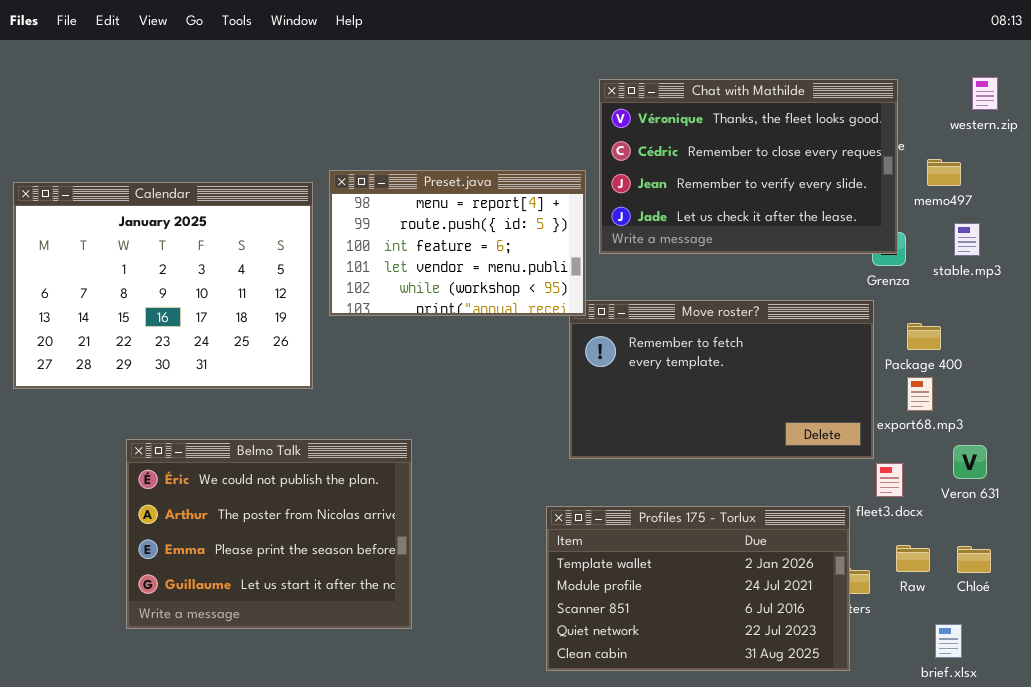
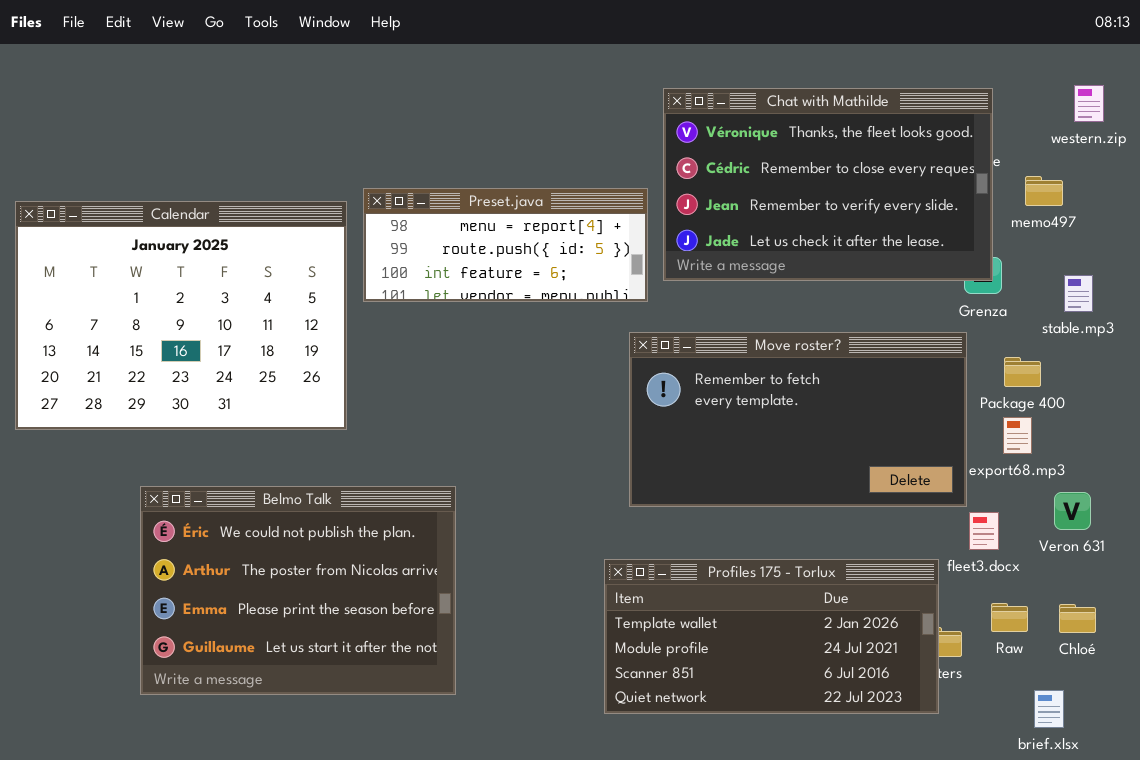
Preset.java: [329,170,586,316] -> [363,188,648,302], resized
stable.mp3: [954,223,980,256] -> [1064,275,1093,312], moved
Profiles 175 - Torlux: [546,506,850,671] -> [604,559,939,714], resized

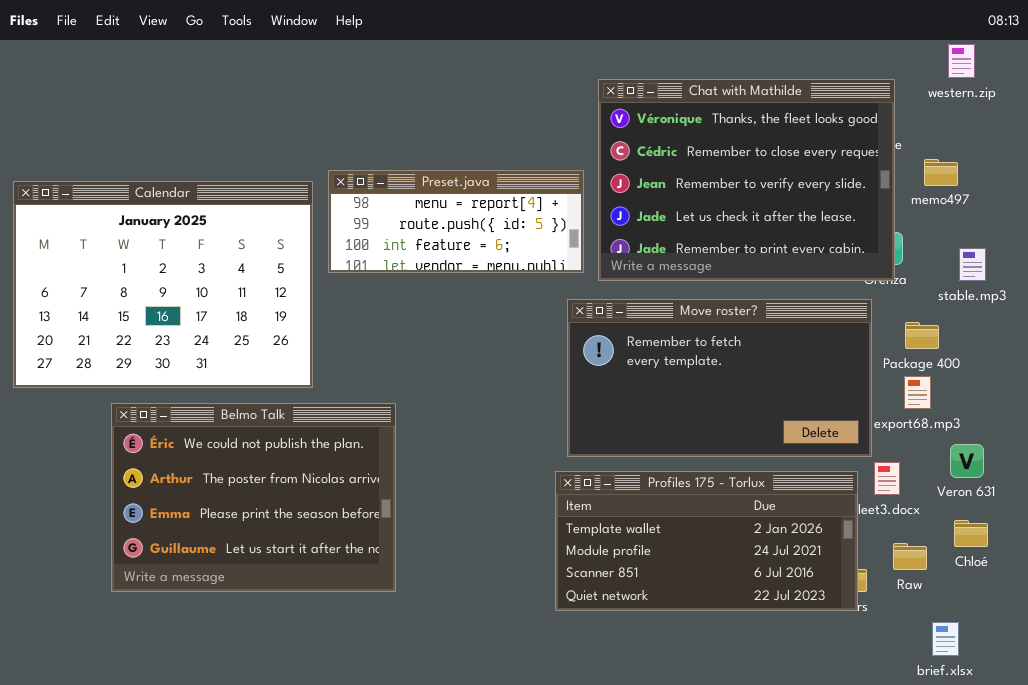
western.zip: [1074,85,1104,122] -> [948,44,975,78], moved
Chat with Mathilde: [663,88,993,281] -> [598,79,895,281], resized
Belmo Talk: [140,486,456,695] -> [111,403,396,592], moved
Profiles 175 - Torlux: [604,559,939,714] -> [555,471,858,611], moved
Chloé: [1059,604,1096,633] -> [954,520,988,547], moved

